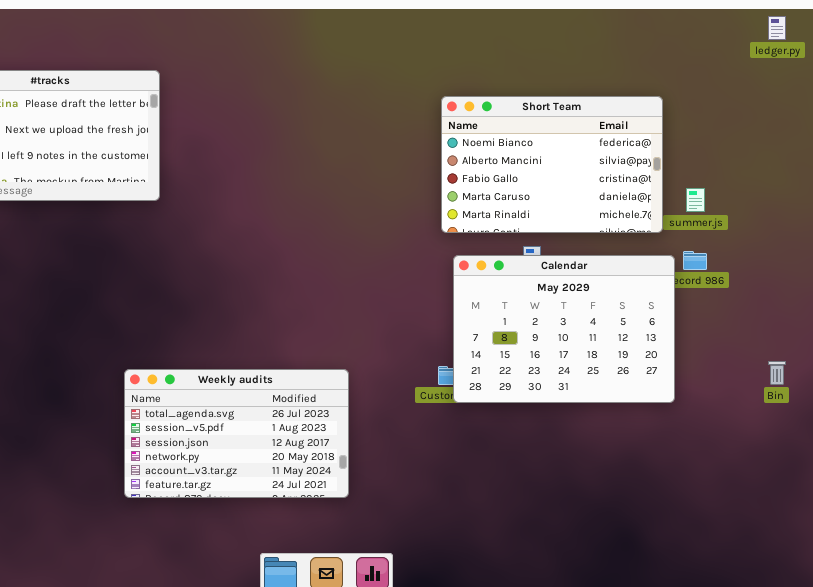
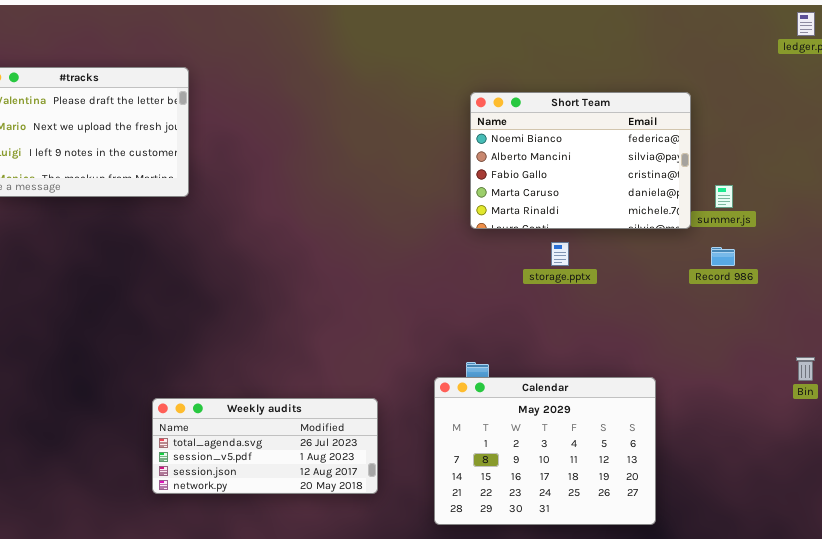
Calendar: [453,255,675,403] -> [434,377,656,525], moved
Weekly audits: [124,369,349,498] -> [152,398,378,494], resized

